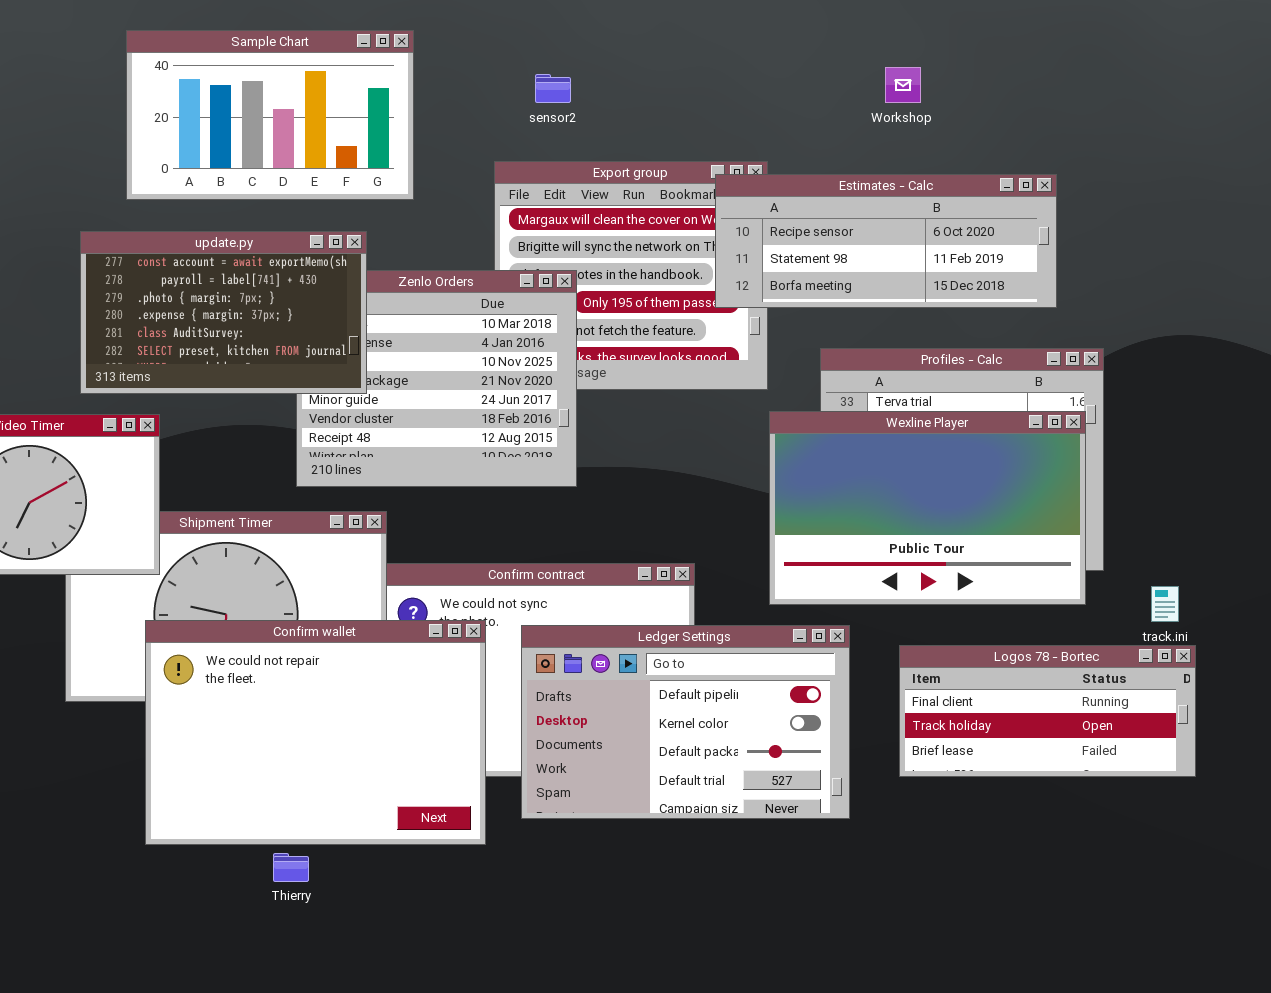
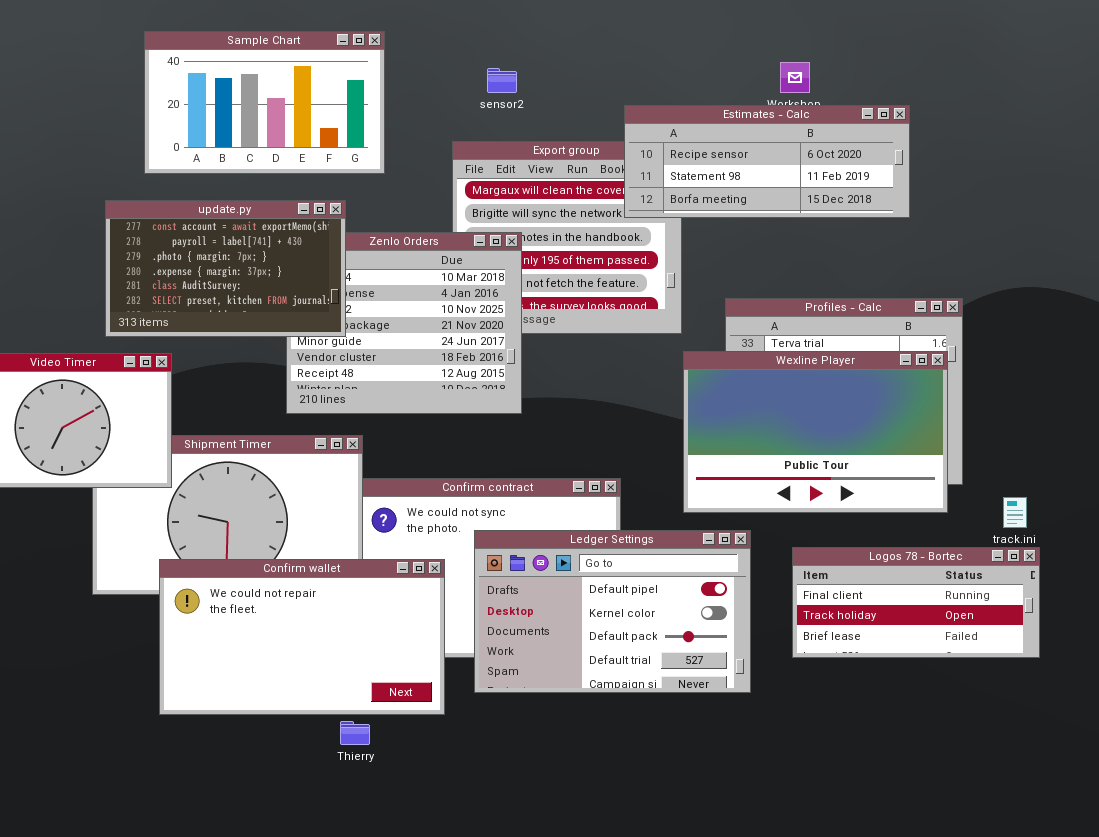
Estimates - Calc: [715,174,1057,308] -> [624,105,910,218], moved
Confirm wallet: [145,620,486,845] -> [159,559,445,715], resized
Thierry: [273,853,309,882] -> [340,721,370,745], moved

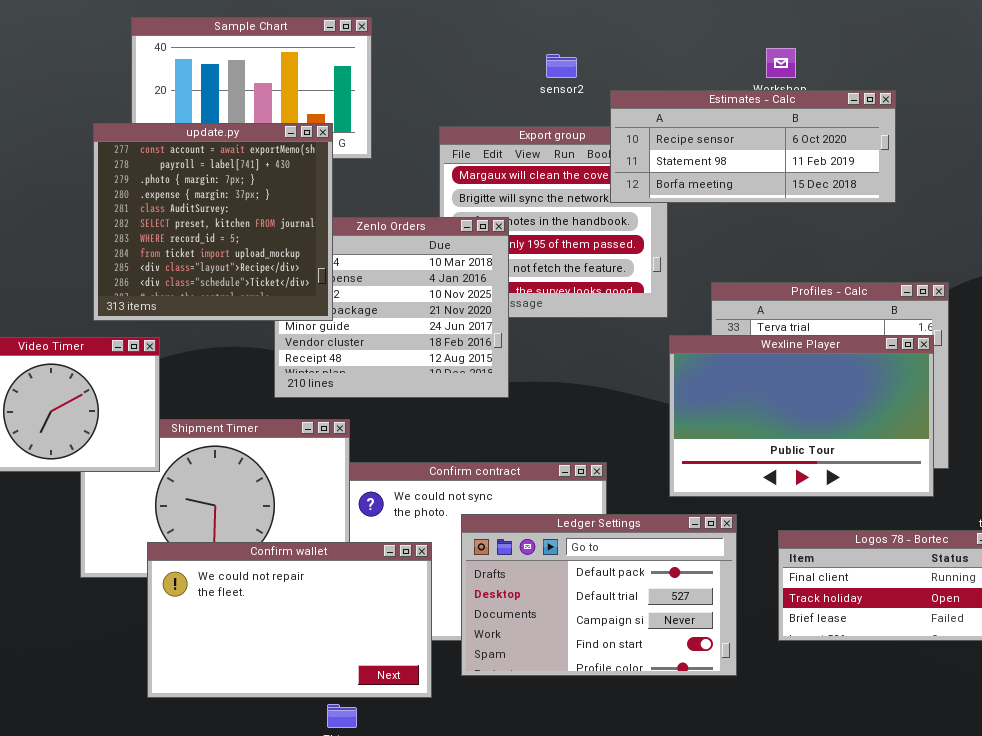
sensor2: [487,68,517,93] -> [546,54,577,78], moved
update.py: [105,200,346,337] -> [93,123,333,321], resized
Ledger Settings: [474,530,751,693] -> [461,514,737,676], scrolled down 2 rows

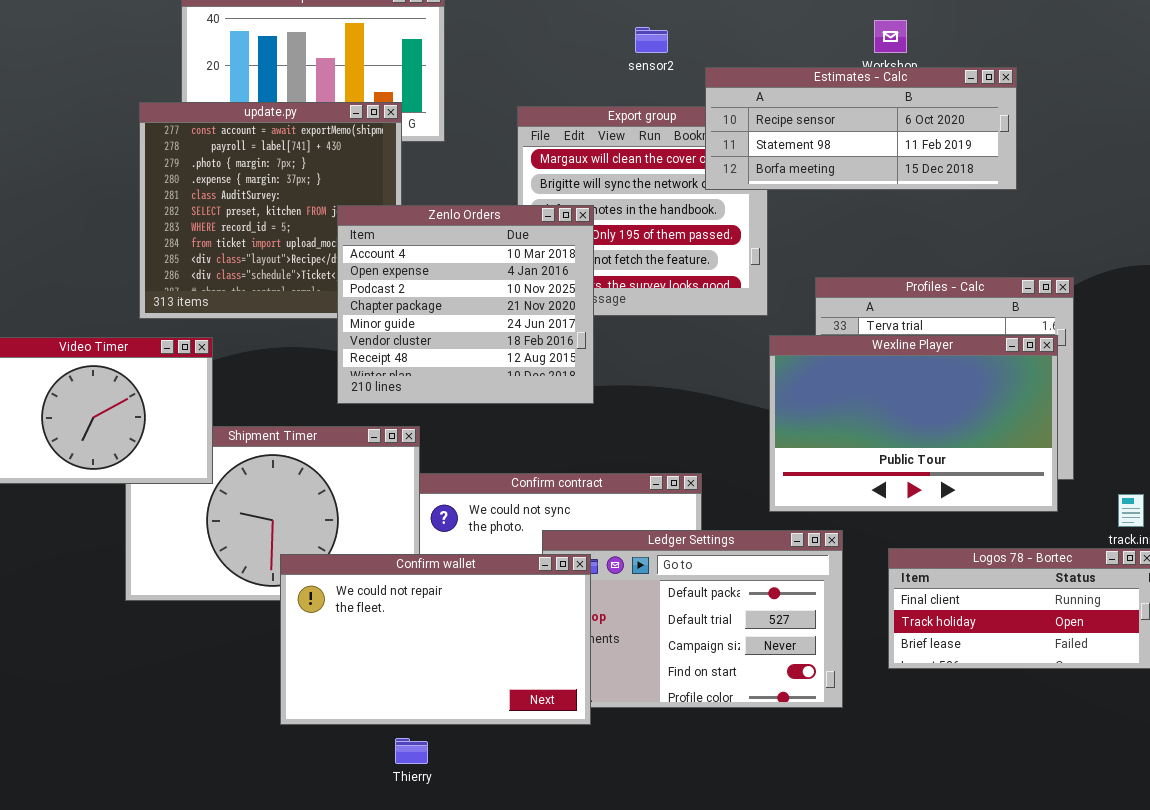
Zenlo Orders: [274,217,509,398] -> [337,205,594,404], raised
Confirm wallet: [147,542,432,698] -> [280,554,591,725], moved

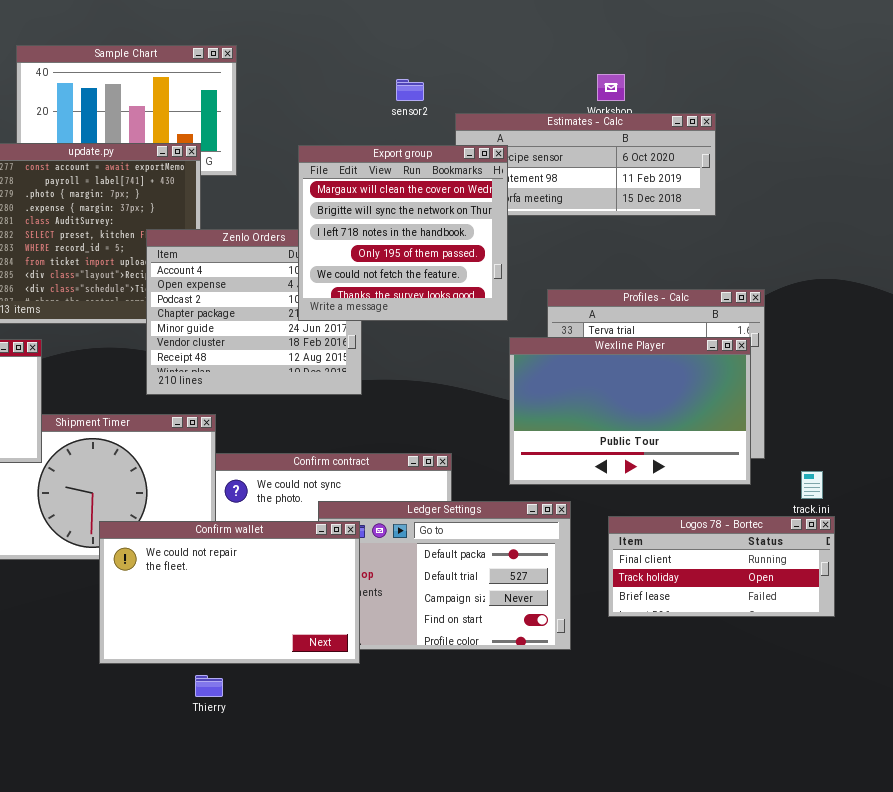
Export group: [517,106,768,316] -> [298,145,508,321], raised

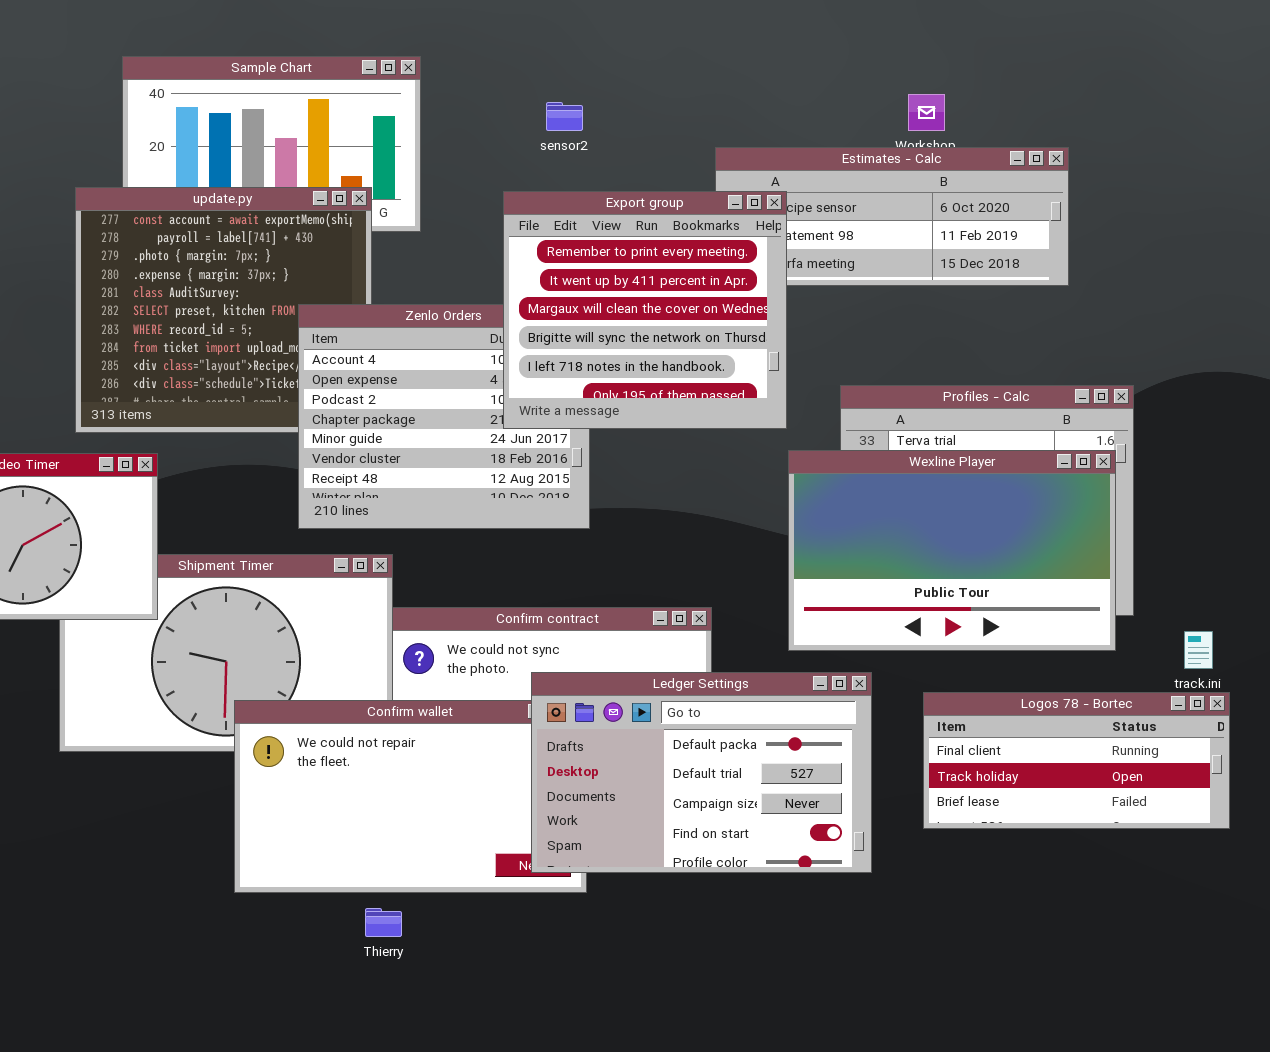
sensor2: [396,79,424,101] -> [546,102,583,131], moved
Export group: [298,145,508,321] -> [503,191,787,429], scrolled up 2 rows
Ledger Settings: [318,501,571,650] -> [531,672,872,873], raised

